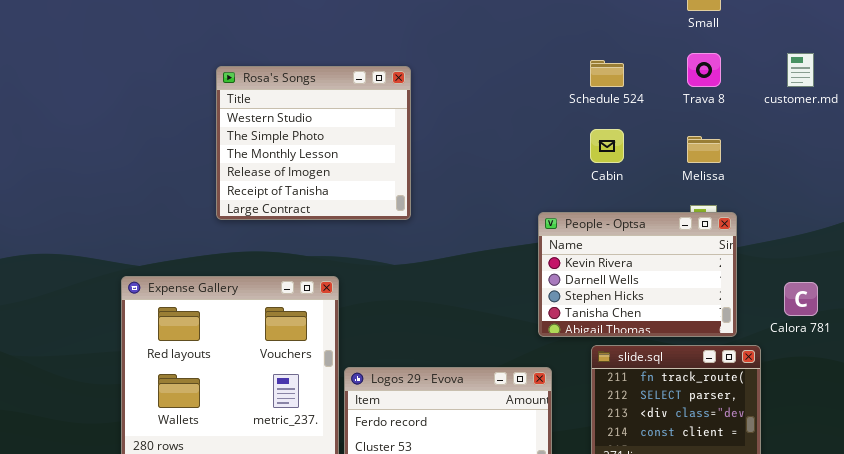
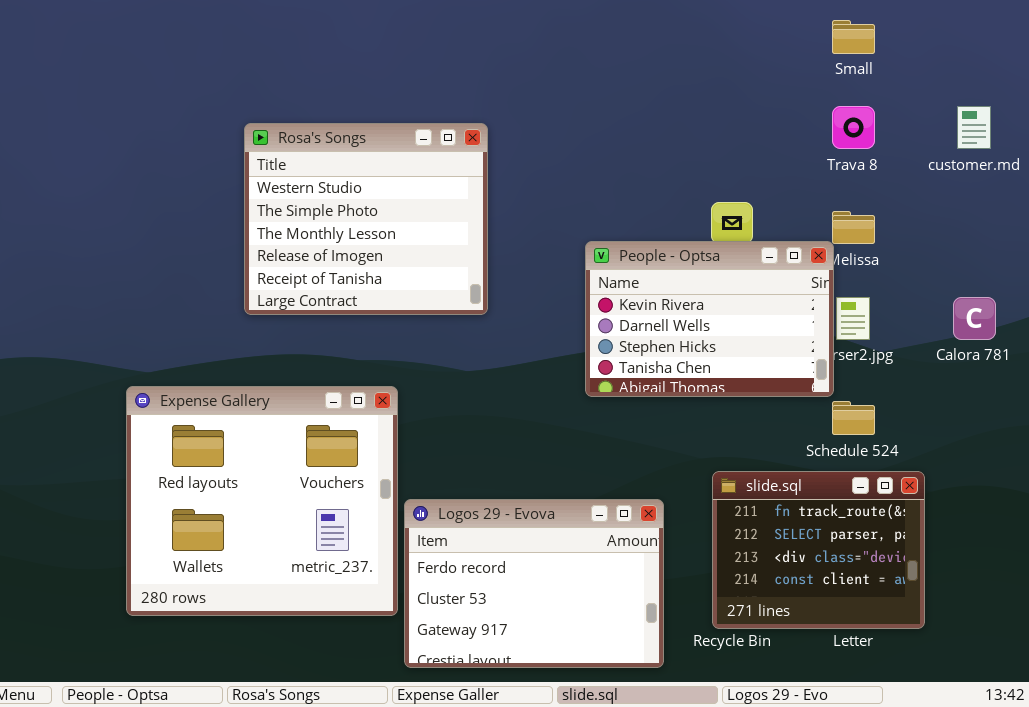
Schedule 524: [590,60,624,87] -> [832,401,875,435], moved
People - Optsa: [538,212,737,337] -> [585,241,834,397], moved
Calora 781: [784,282,818,316] -> [953,297,996,340], moved

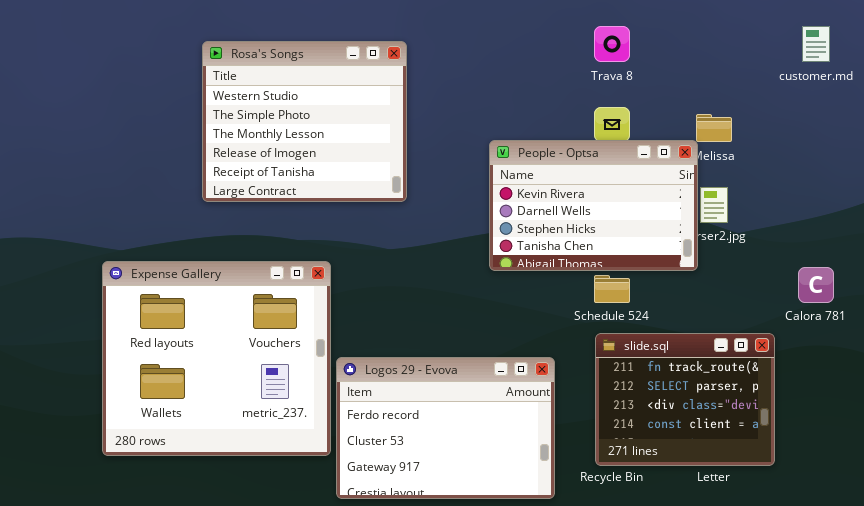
Trava 8: [832,106,875,149] -> [594,26,630,62], moved
Calora 781: [953,297,996,340] -> [798,267,834,303], moved
Schedule 524: [832,401,875,435] -> [594,275,630,303], moved

